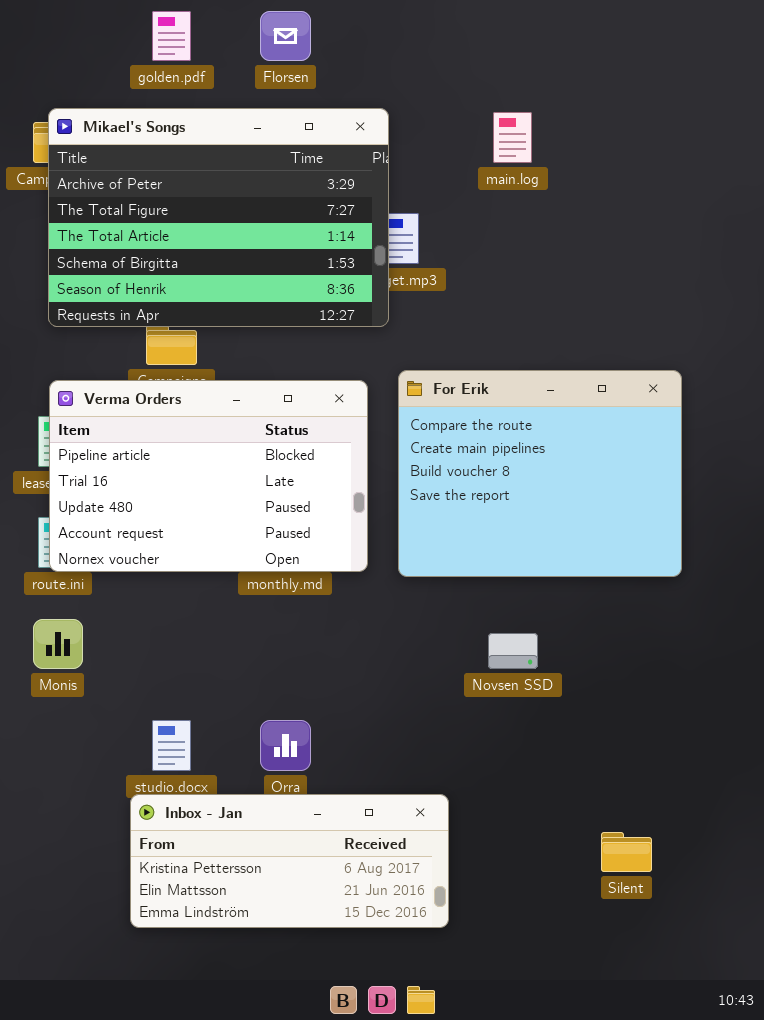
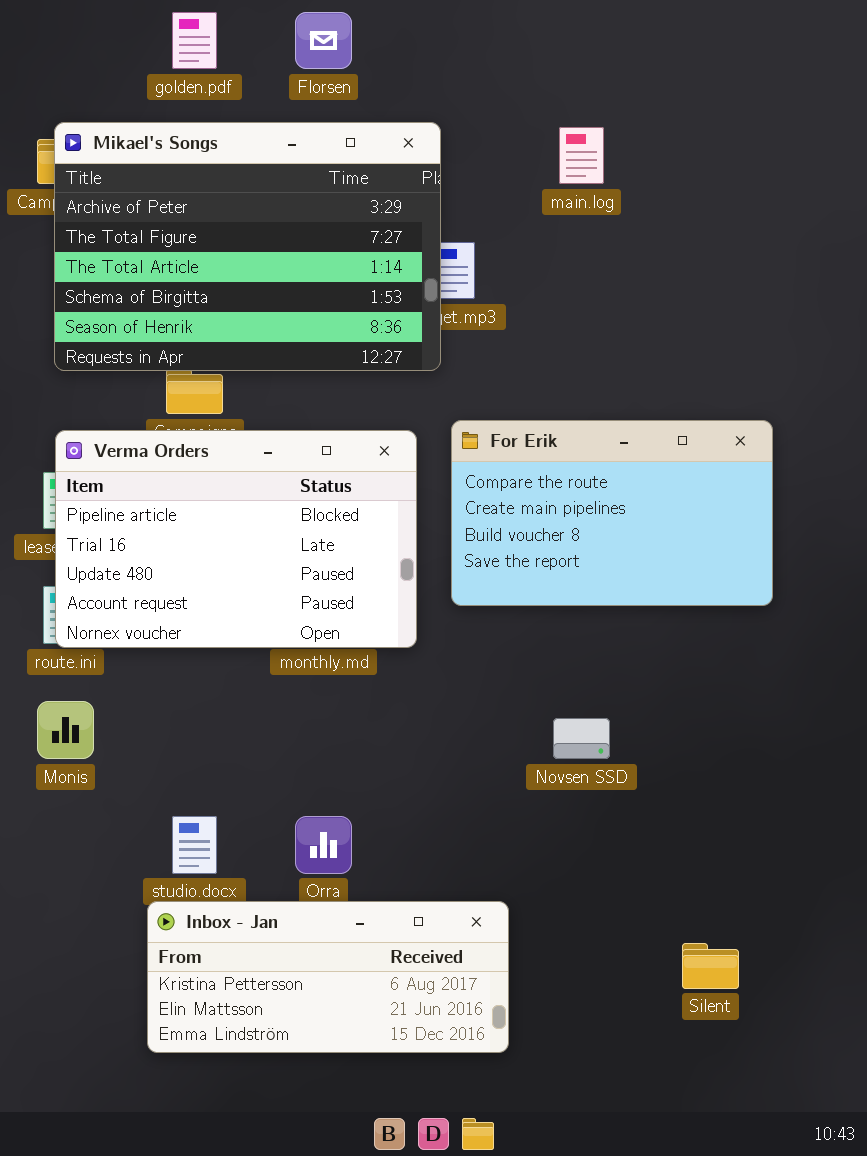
For Erik: [398,370,682,577] -> [451,420,773,606], resized

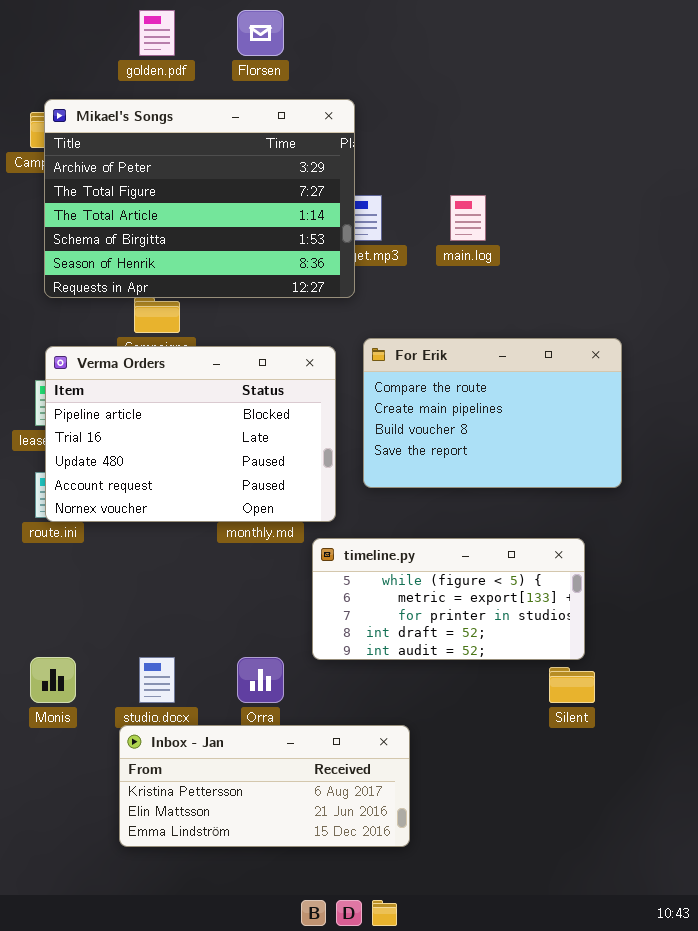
main.log: [559,127,604,184] -> [450,195,486,241], moved
timeline.py: none -> [312,538,585,660], opened
Monis: [37,701,94,759] -> [30,657,76,703], moved
Silent: [682,943,739,989] -> [549,667,595,703], moved

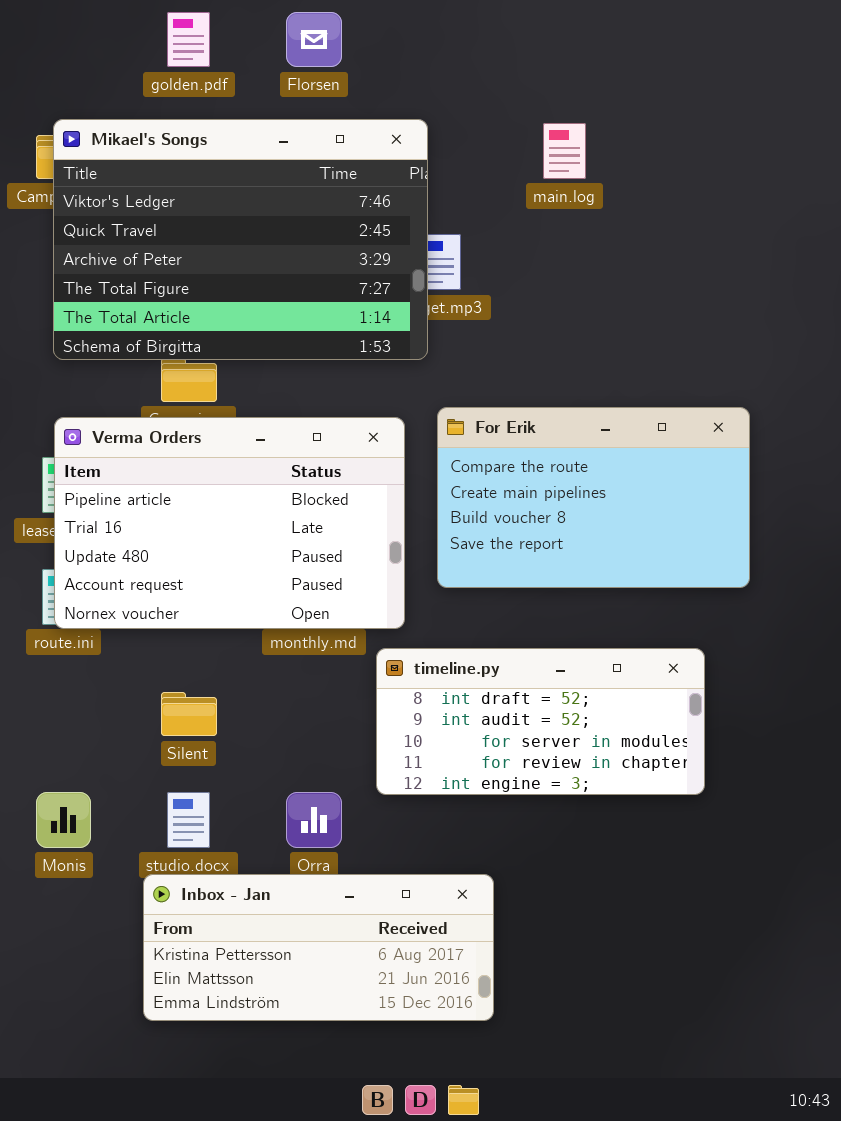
Mikael's Songs: [44,99,355,298] -> [53,119,428,360], scrolled up 2 rows
main.log: [450,195,486,241] -> [543,123,586,179], moved
timeline.py: [312,538,585,660] -> [376,648,705,795], scrolled down 3 rows
Silent: [549,667,595,703] -> [161,692,217,736], moved

